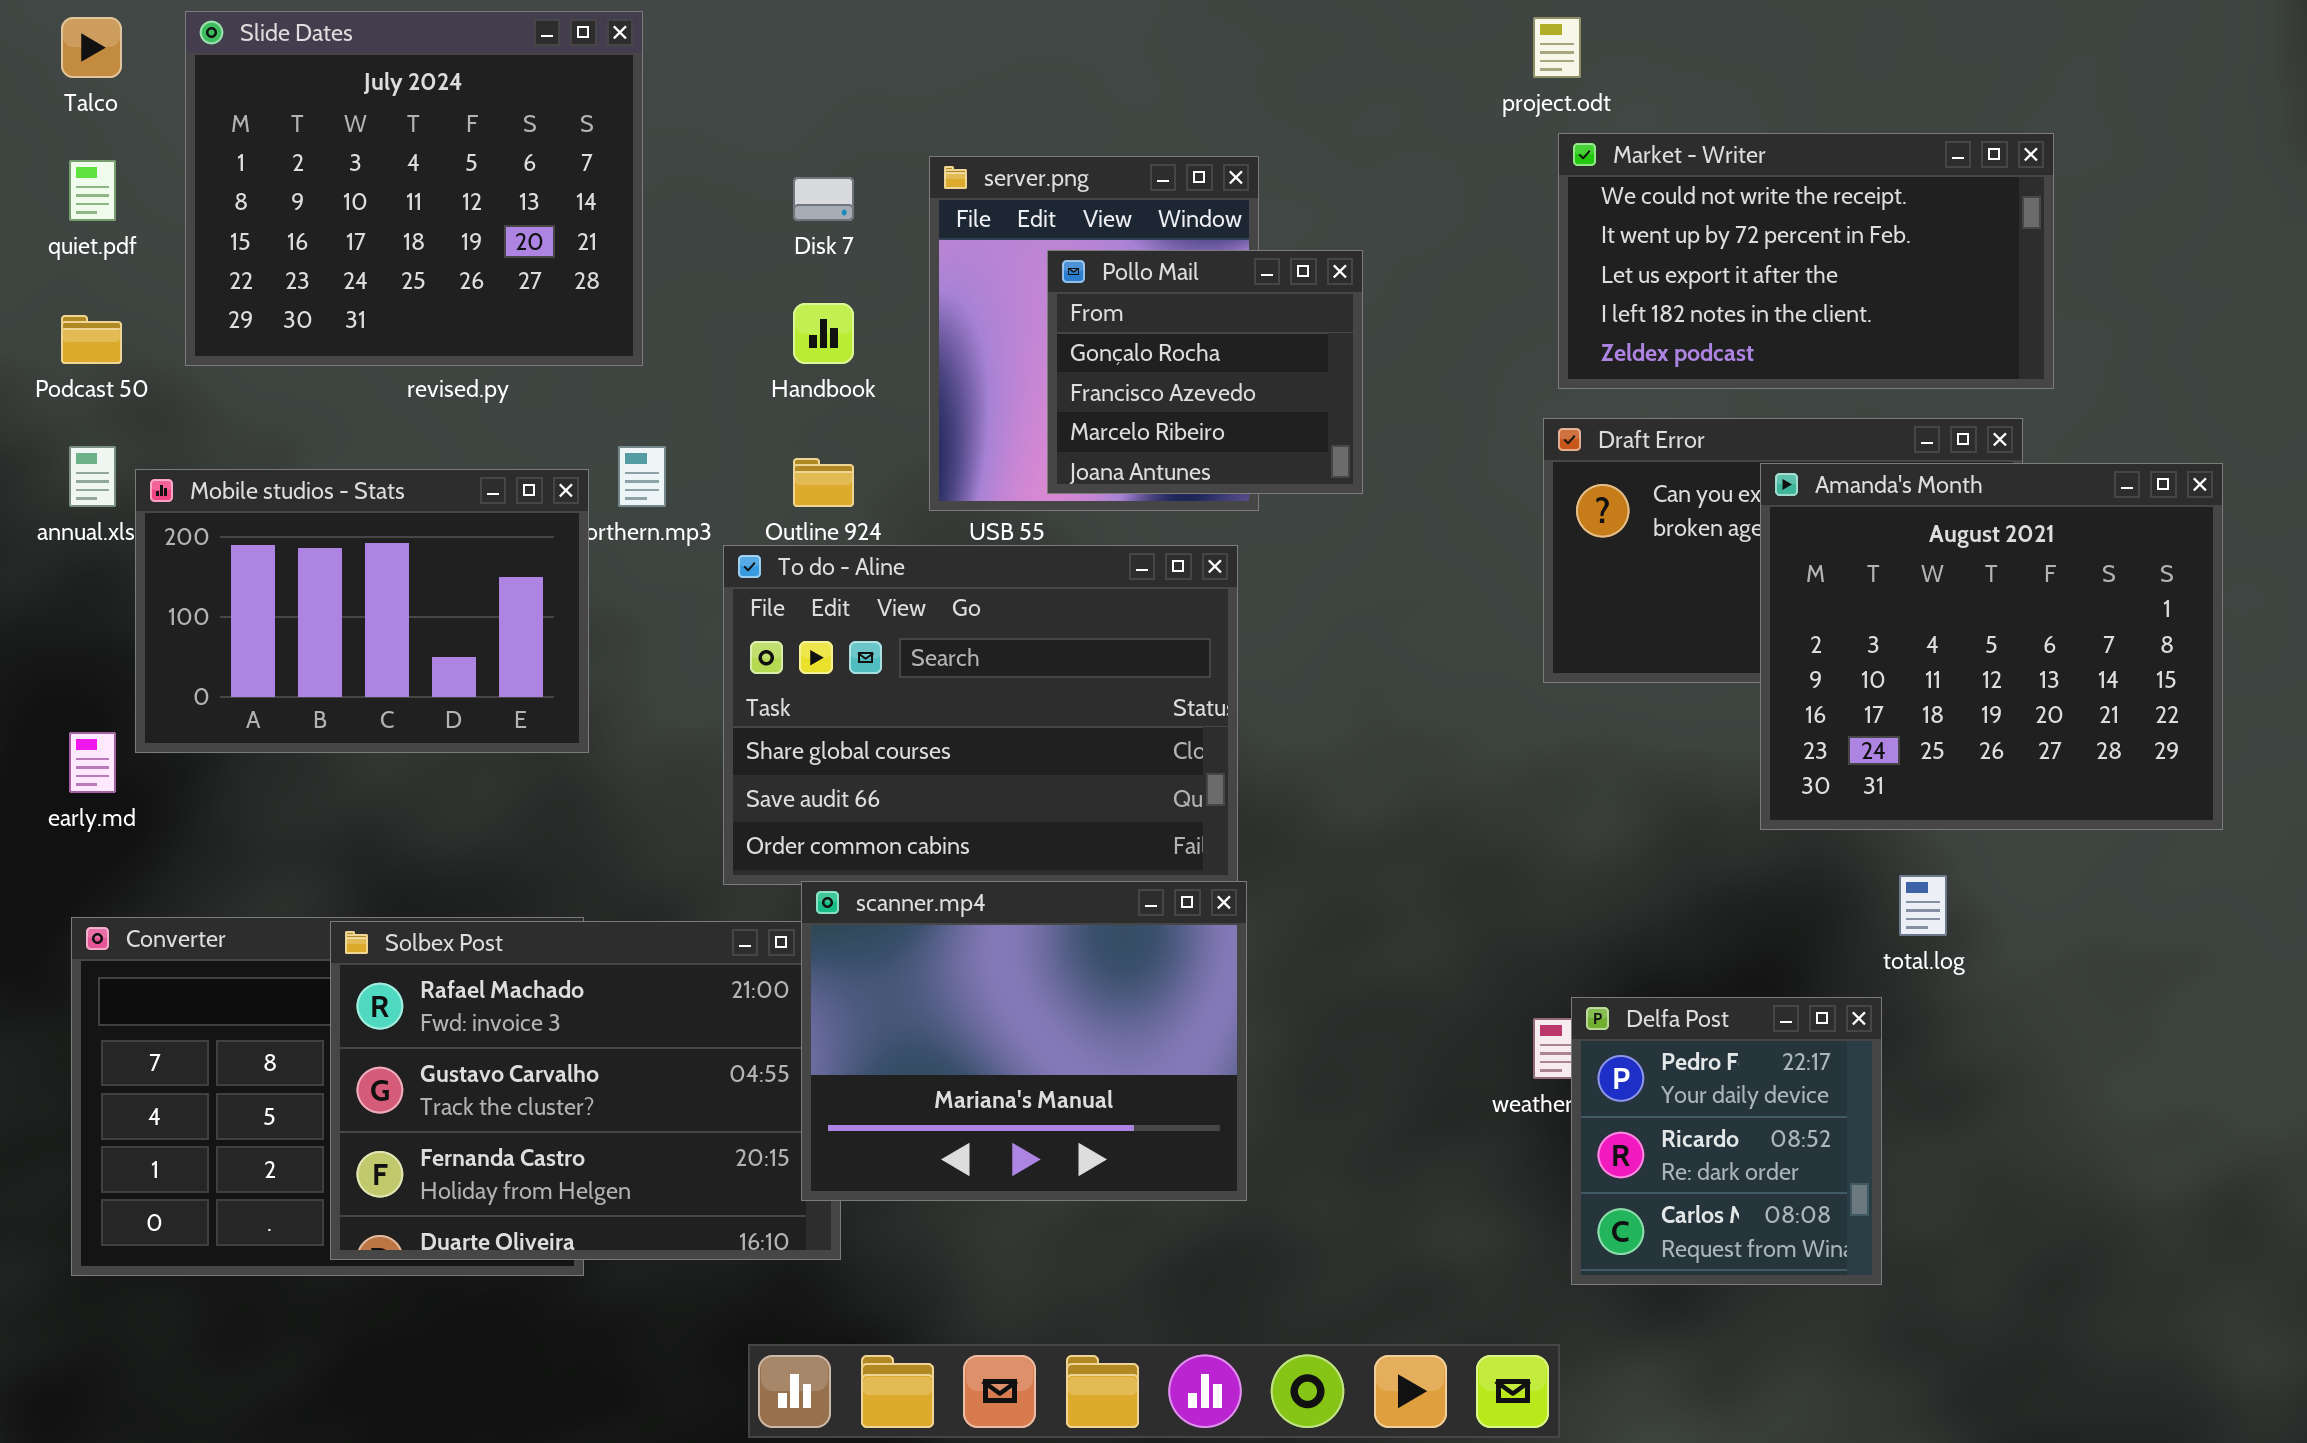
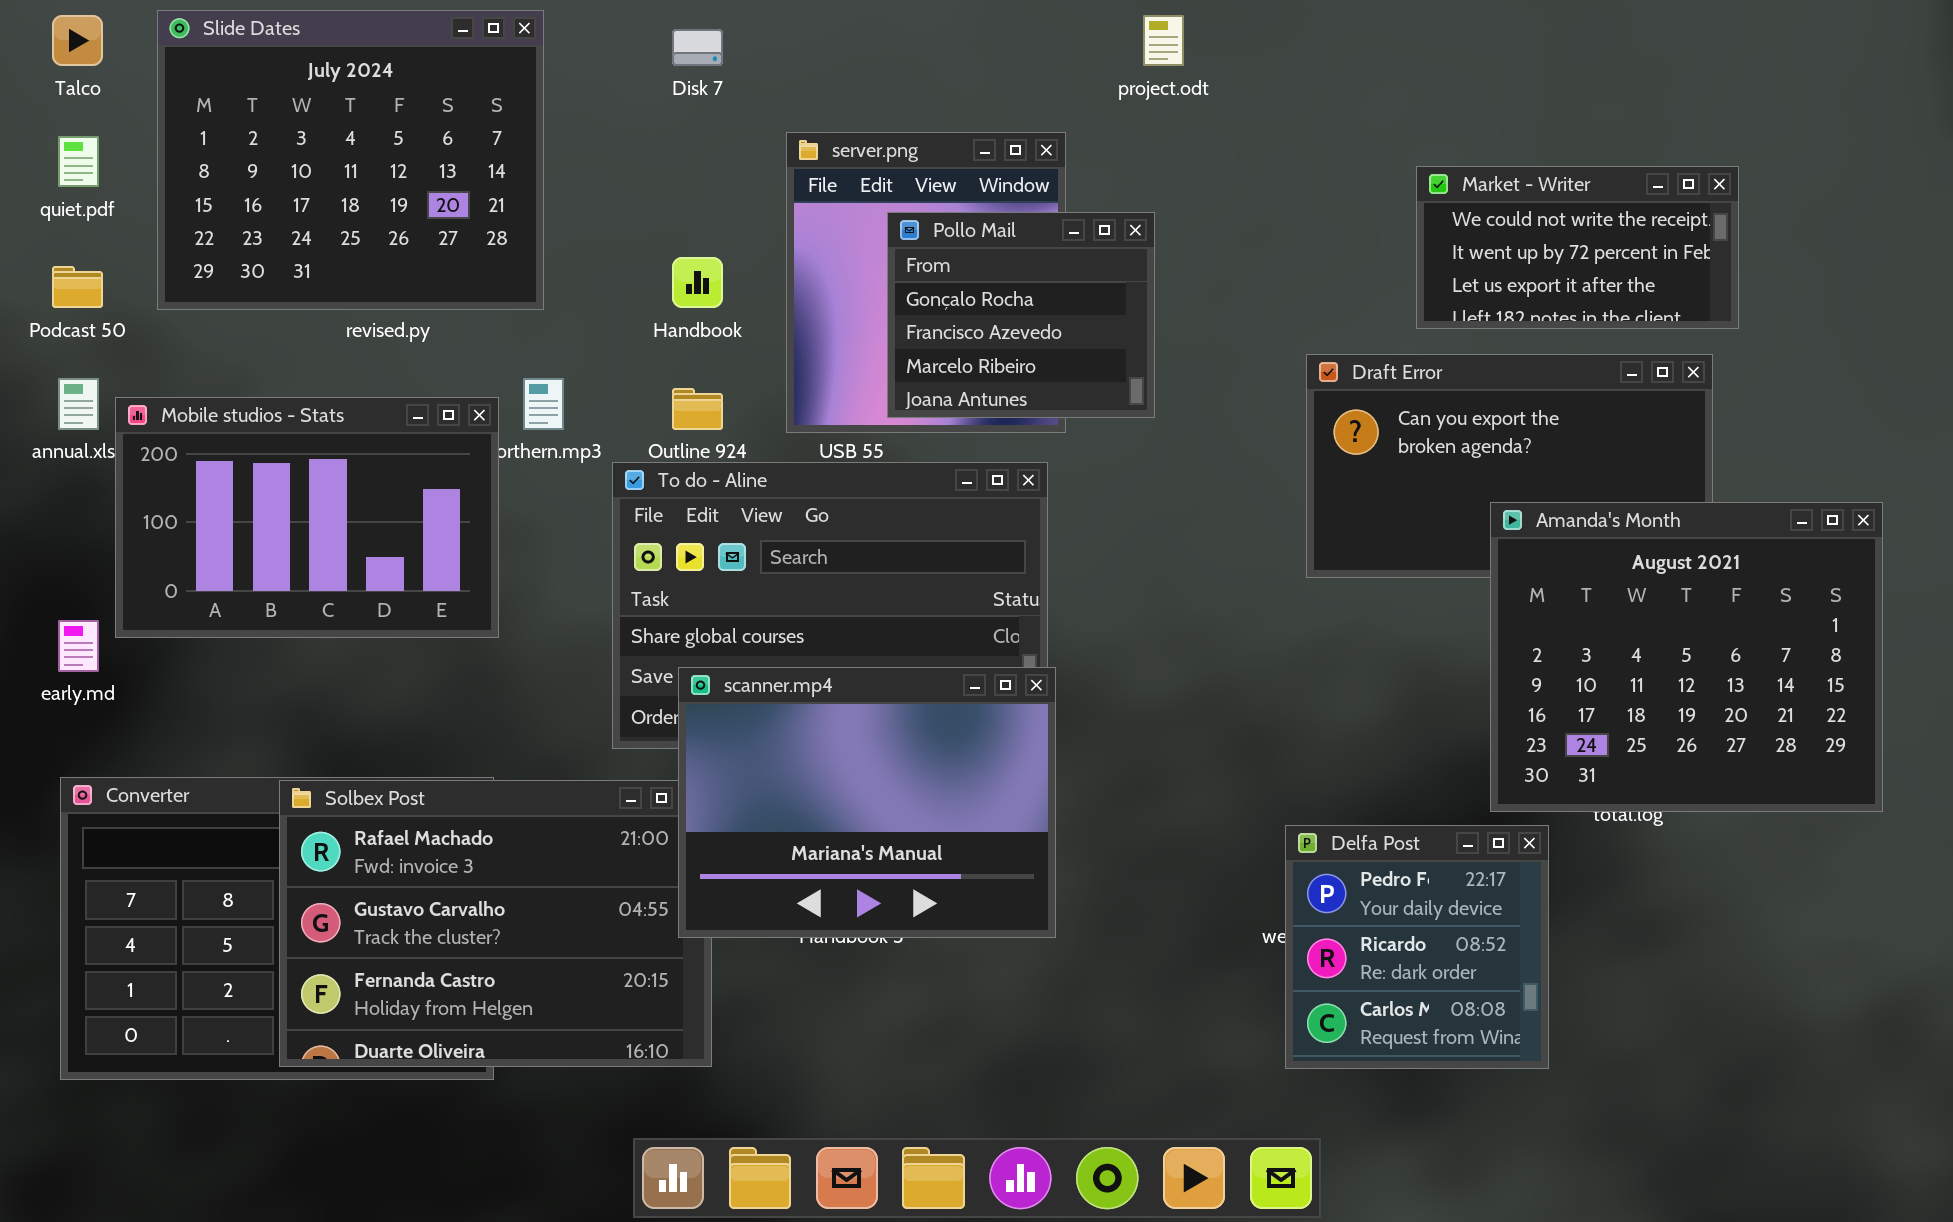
project.odt: [1533,17,1581,78] -> [1143,15,1184,66], moved
Market - Writer: [1558,133,2054,389] -> [1416,166,1739,329], resized
Disk 7: [793,177,854,221] -> [672,29,723,66], moved
Amanda's Month: [1760,463,2223,830] -> [1490,502,1883,812], moved
scanner.mp4: [801,881,1247,1201] -> [678,667,1056,938], moved
Delfa Post: [1571,997,1882,1285] -> [1285,825,1549,1069], moved

